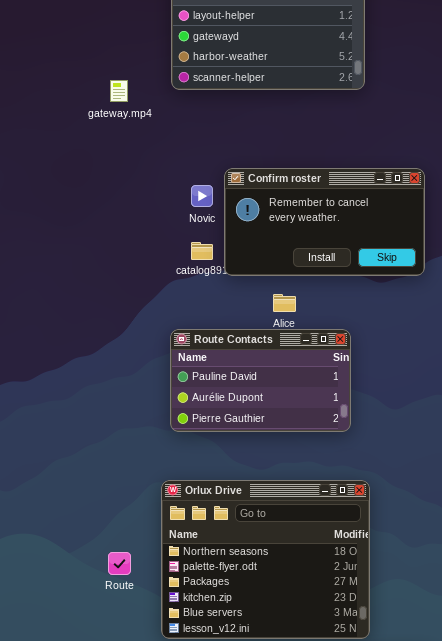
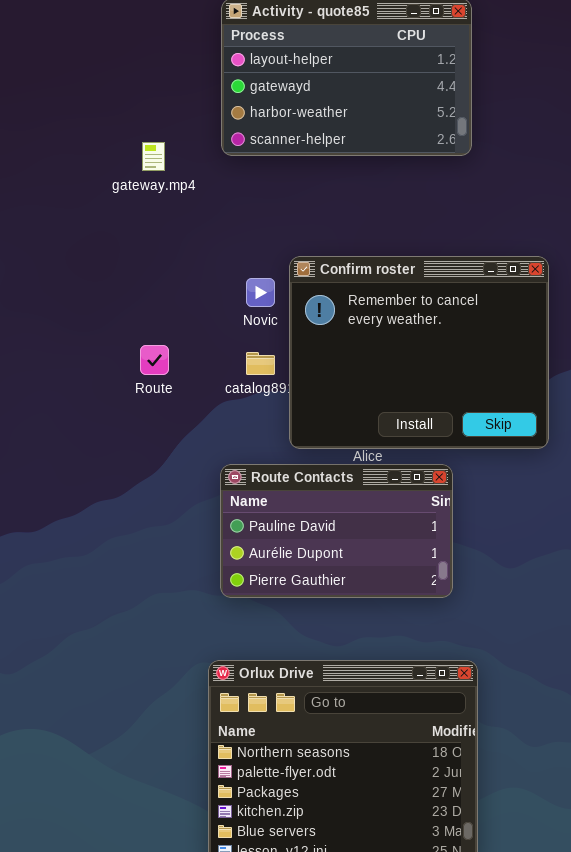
Confirm roster: [224,168,425,276] -> [289,256,549,449], resized
Route: [108,552,131,575] -> [140,345,169,375], moved

